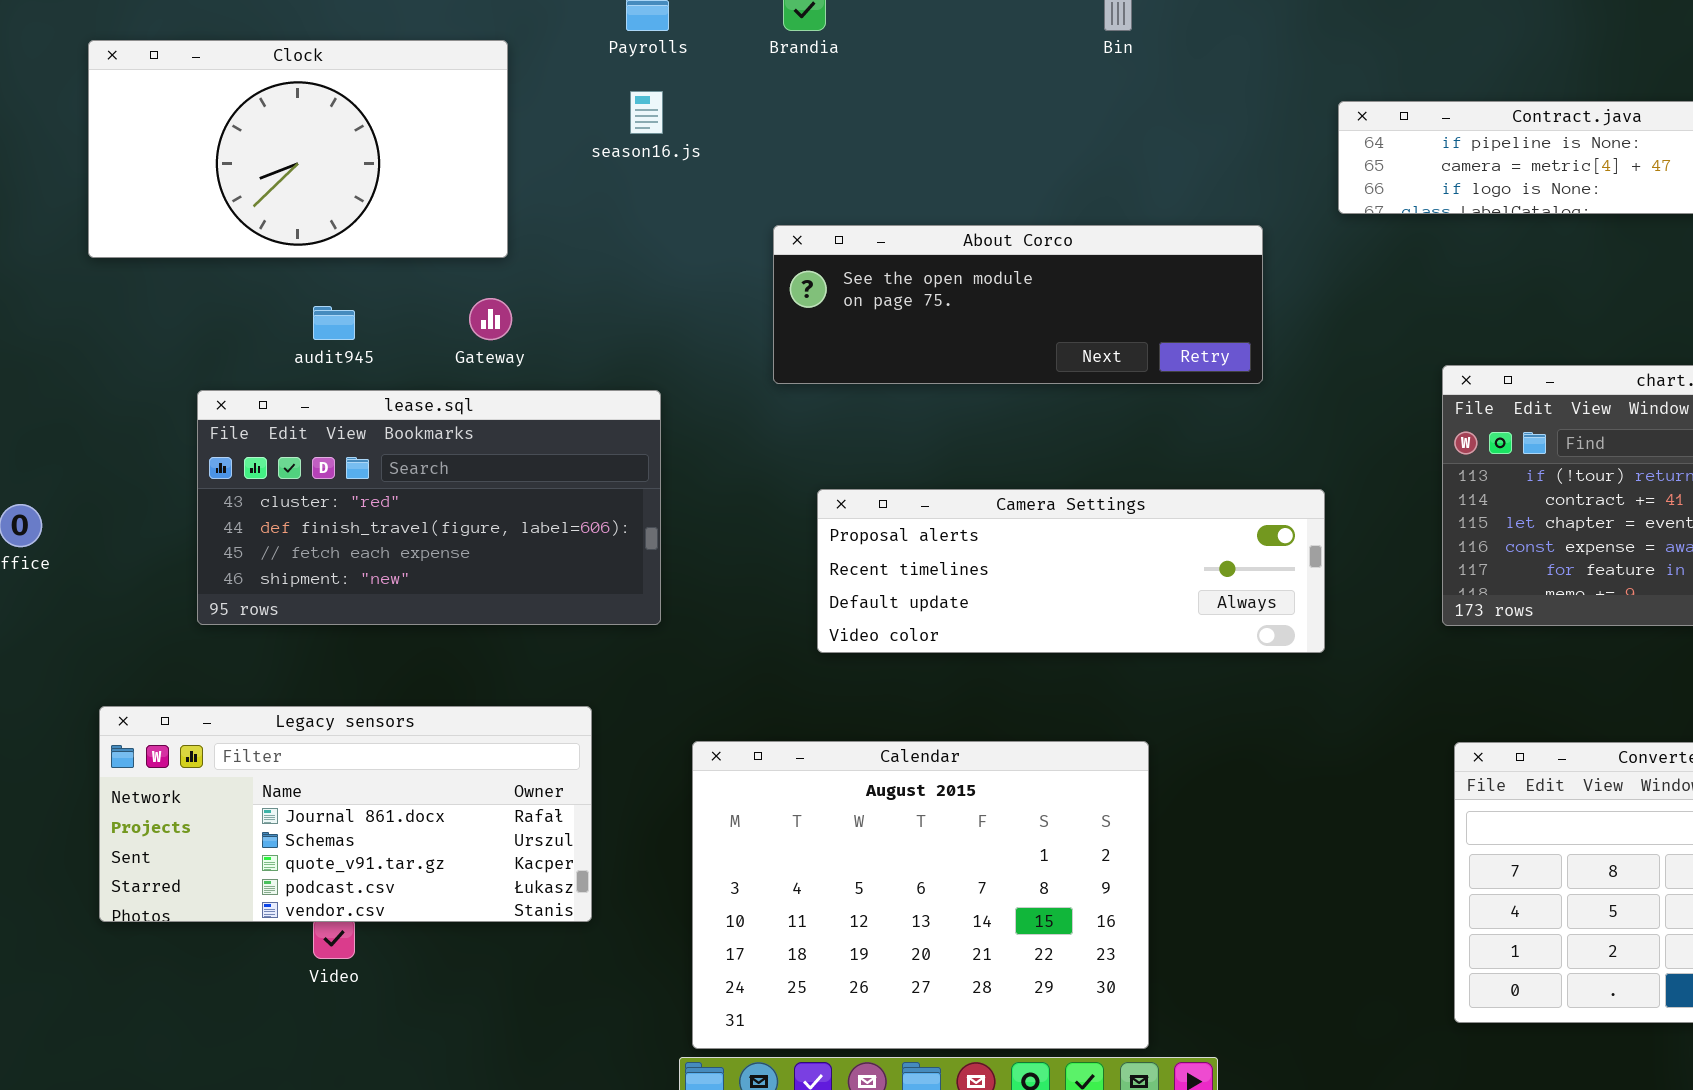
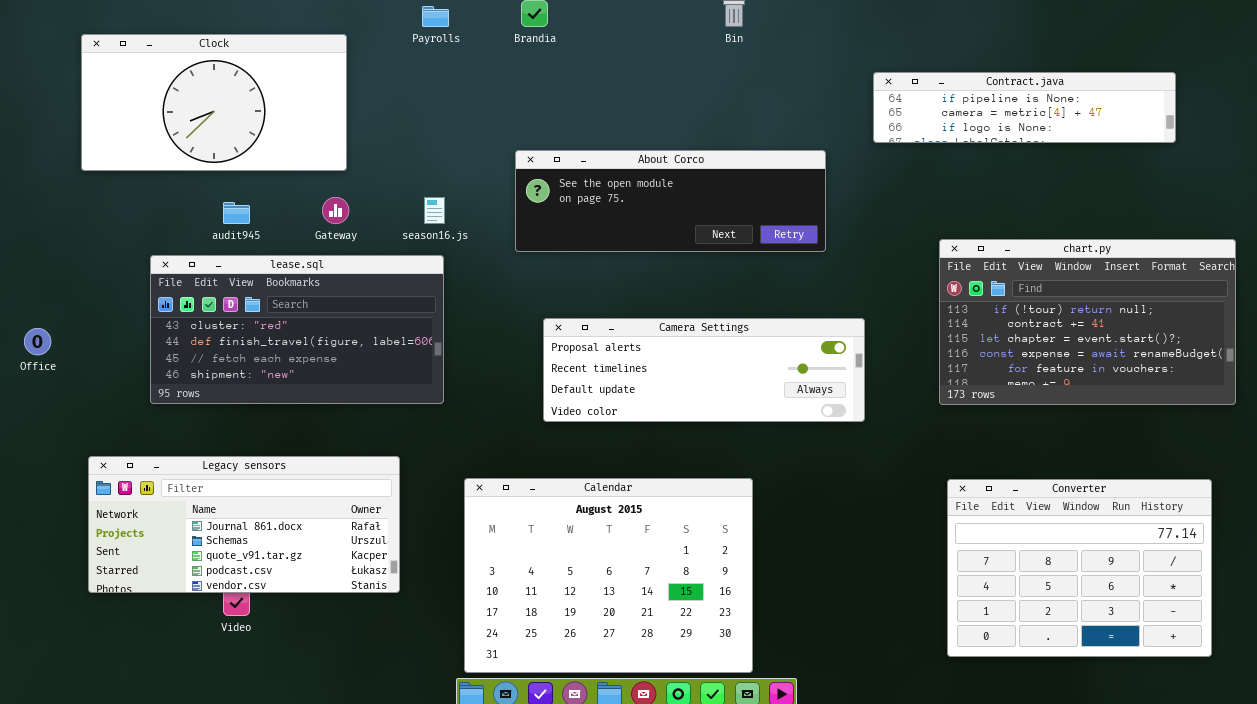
season16.js: [630,91,663,134] -> [424,197,445,224], moved

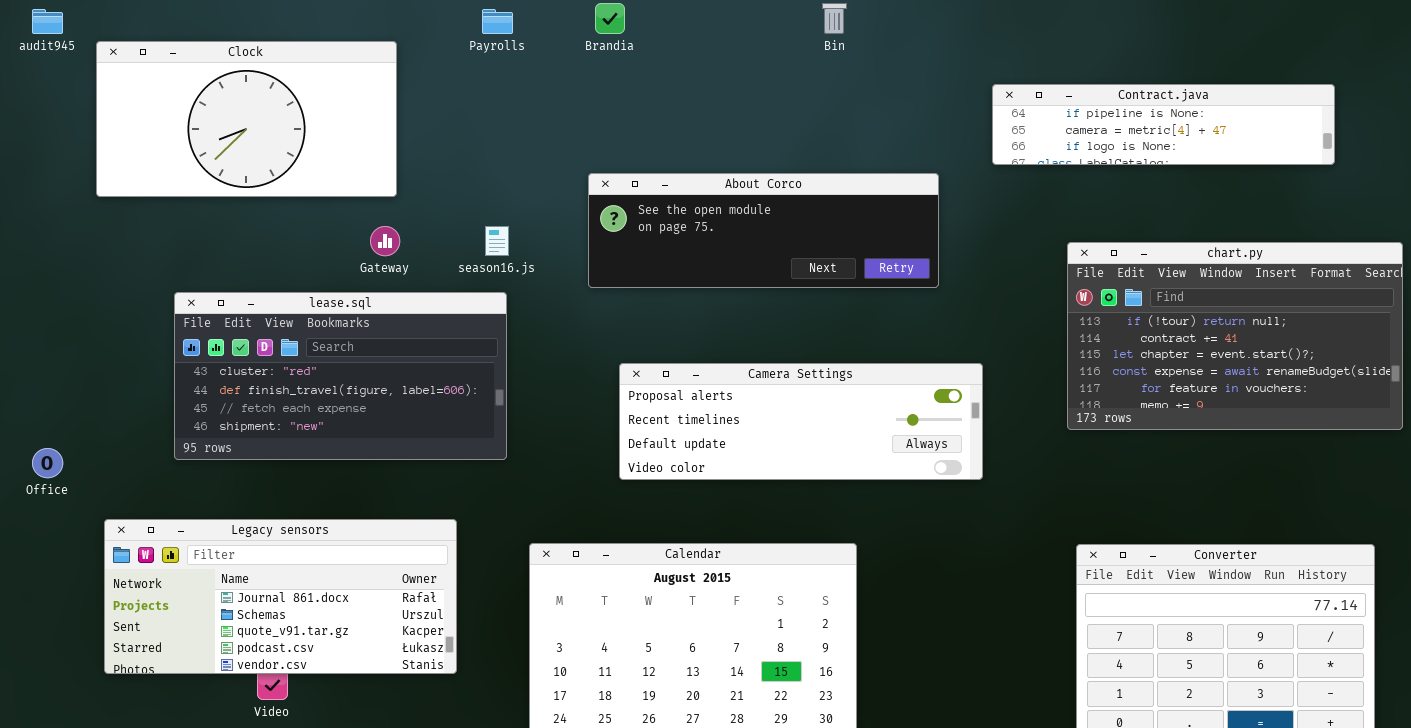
audit945: [223,202,250,224] -> [32,9,63,34], moved
chart.py: [939,239,1236,405] -> [1067,242,1403,430], moved
Office: [24,328,51,355] -> [32,448,63,478], moved

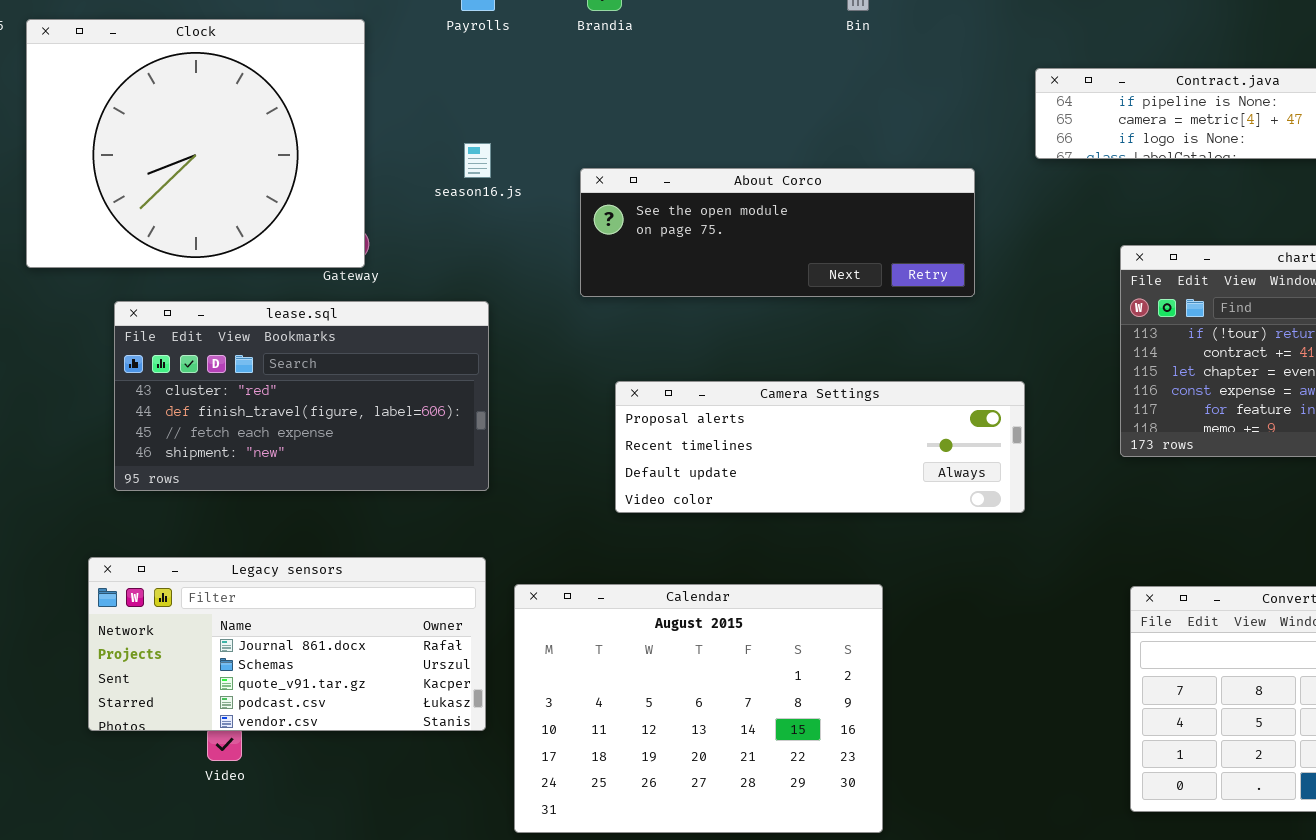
Clock: [96,41,397,197] -> [26,19,365,268], resized
season16.js: [485,226,509,256] -> [464,143,491,178], moved
Legacy sensors: [104,519,457,674] -> [88,557,486,731], moved

